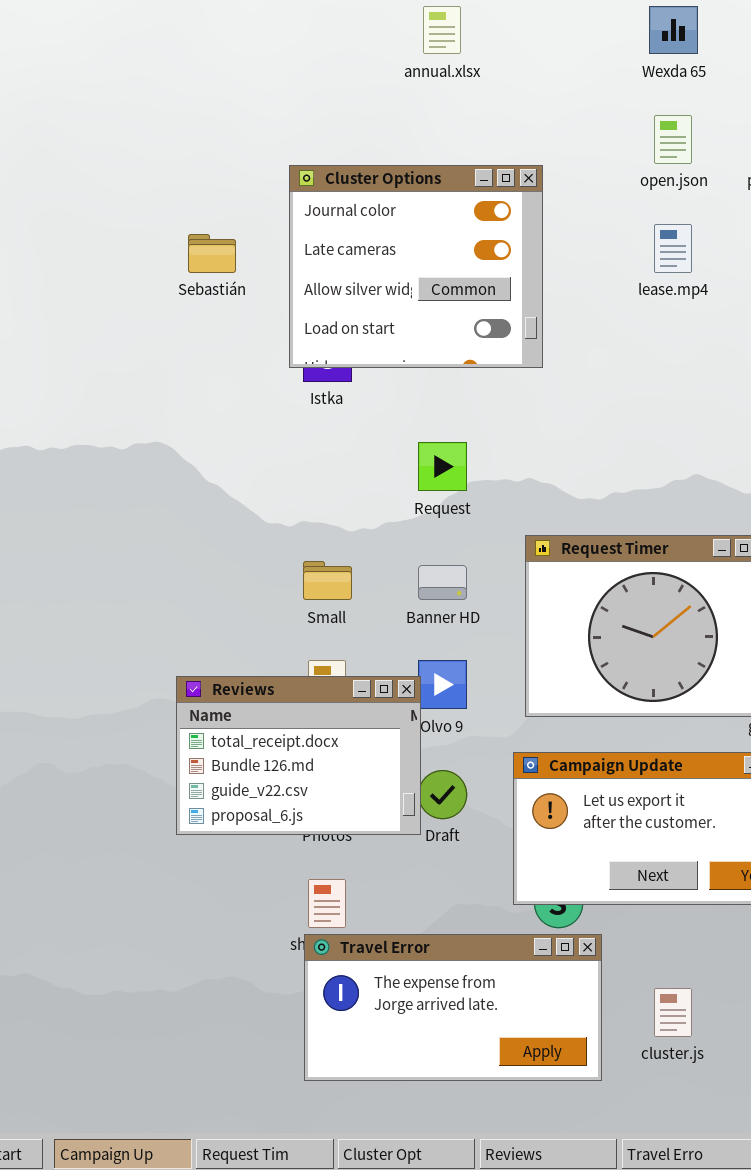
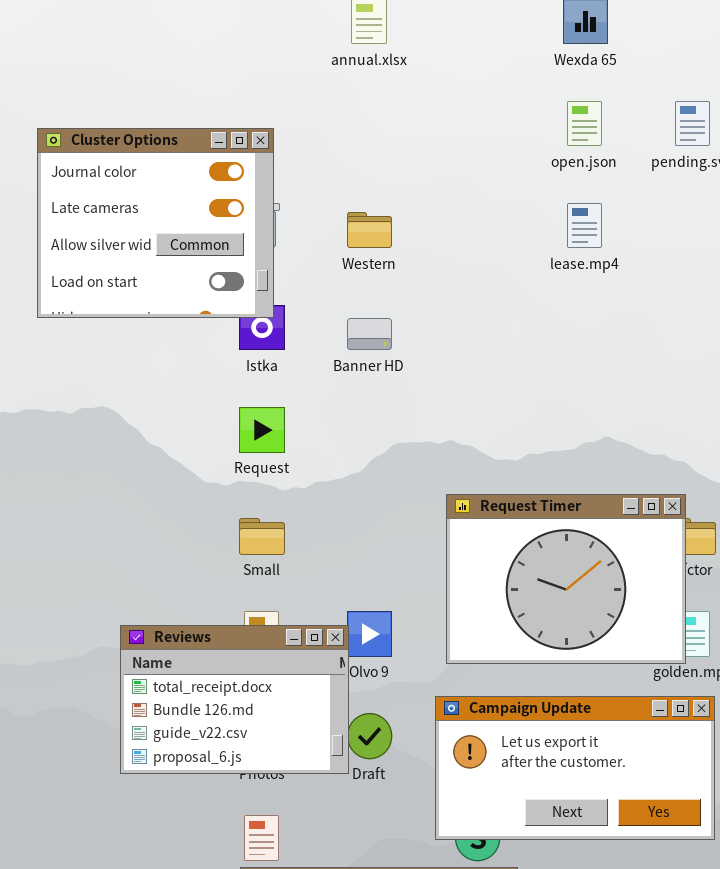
Cluster Options: [289,165,543,368] -> [37,128,274,318], moved
Request: [418,442,467,491] -> [239,407,285,453], moved
Banner HD: [418,565,467,600] -> [347,318,392,350], moved

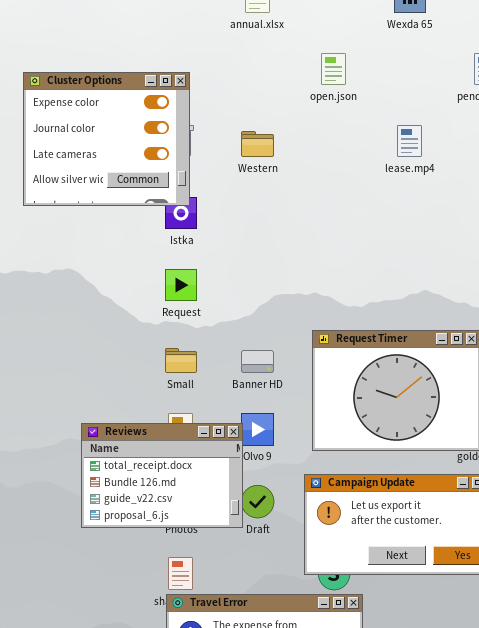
open.json: [567,101,602,146] -> [321,53,346,85], moved
Cluster Options: [37,128,274,318] -> [23,72,190,206], scrolled up 1 row
Banner HD: [347,318,392,350] -> [241,350,274,373], moved

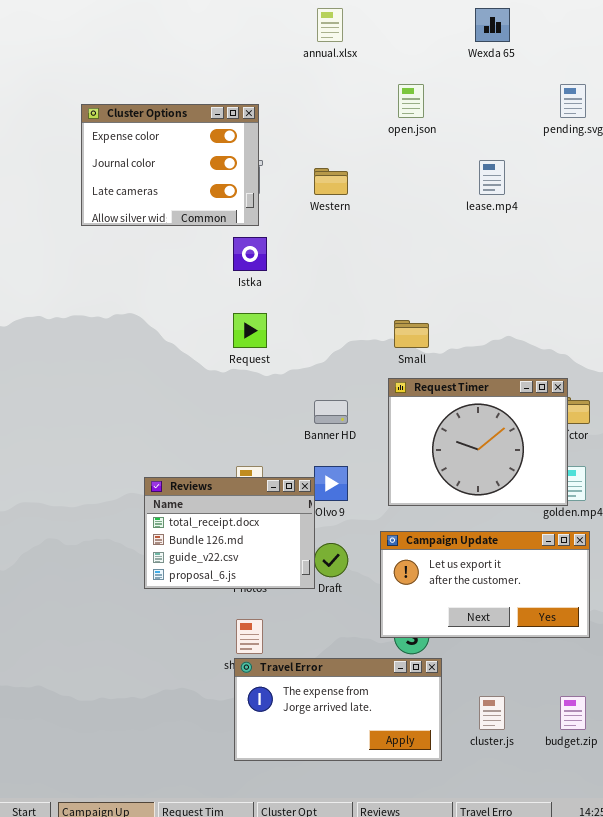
Cluster Options: [23,72,190,206] -> [81,104,259,226], resized
Small: [165,348,197,373] -> [394,320,429,348], moved

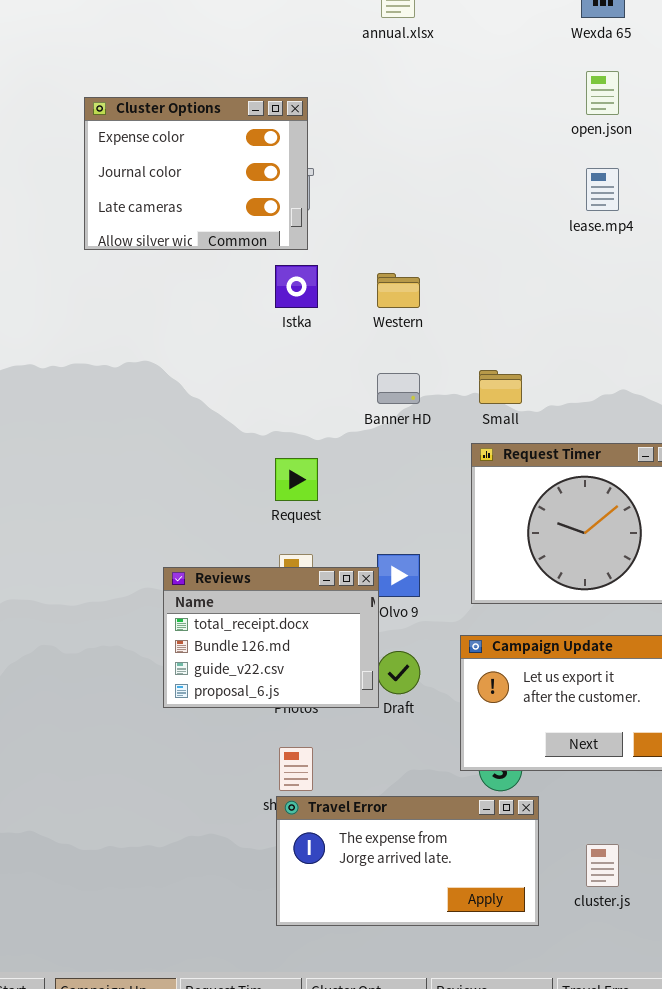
open.json: [398,84,424,118] -> [586,71,619,115], moved
Western: [314,168,348,195] -> [377,273,420,308], moved
Request: [233,313,267,348] -> [275,458,318,501], moved
Banner HD: [314,400,348,424] -> [377,373,420,404], moved

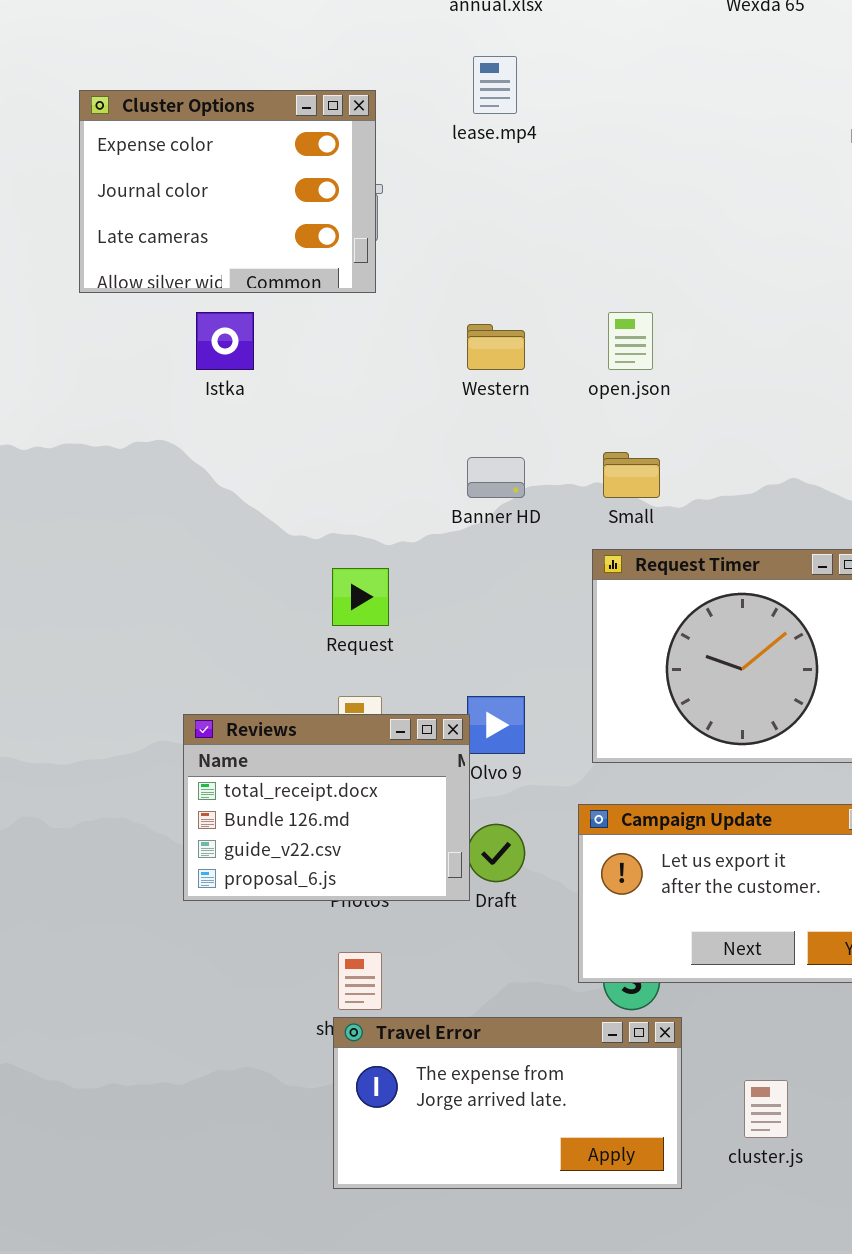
open.json: [586,71,619,115] -> [608,312,653,370], moved
lease.mp4: [586,168,619,211] -> [473,56,517,114], moved
Istka: [275,265,318,308] -> [196,312,254,370], moved

